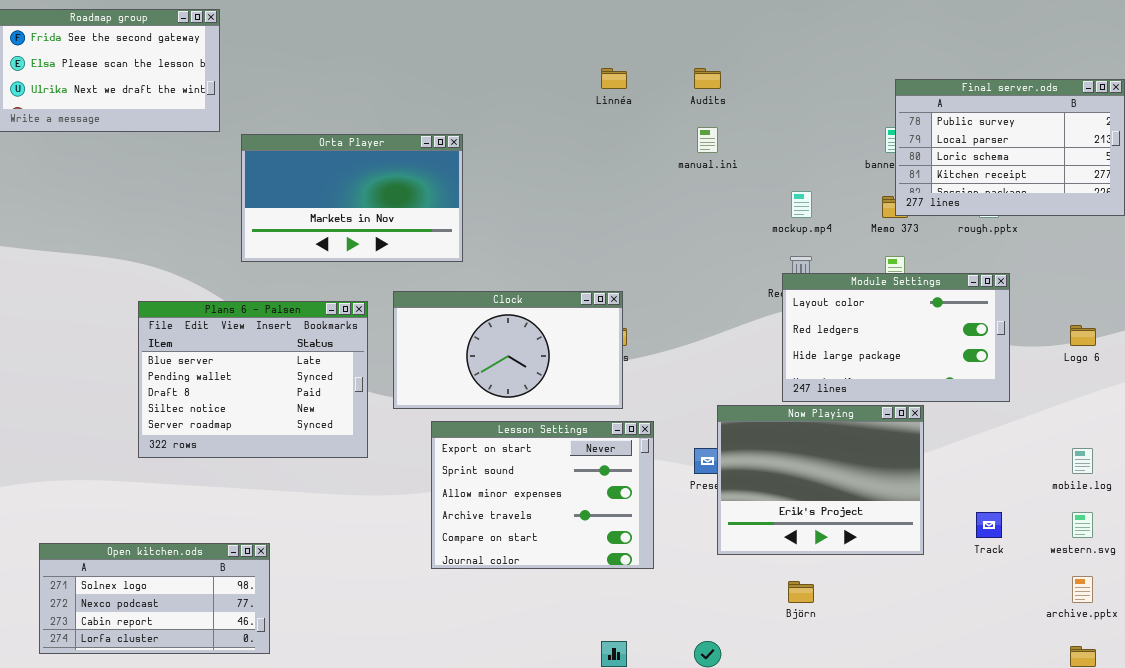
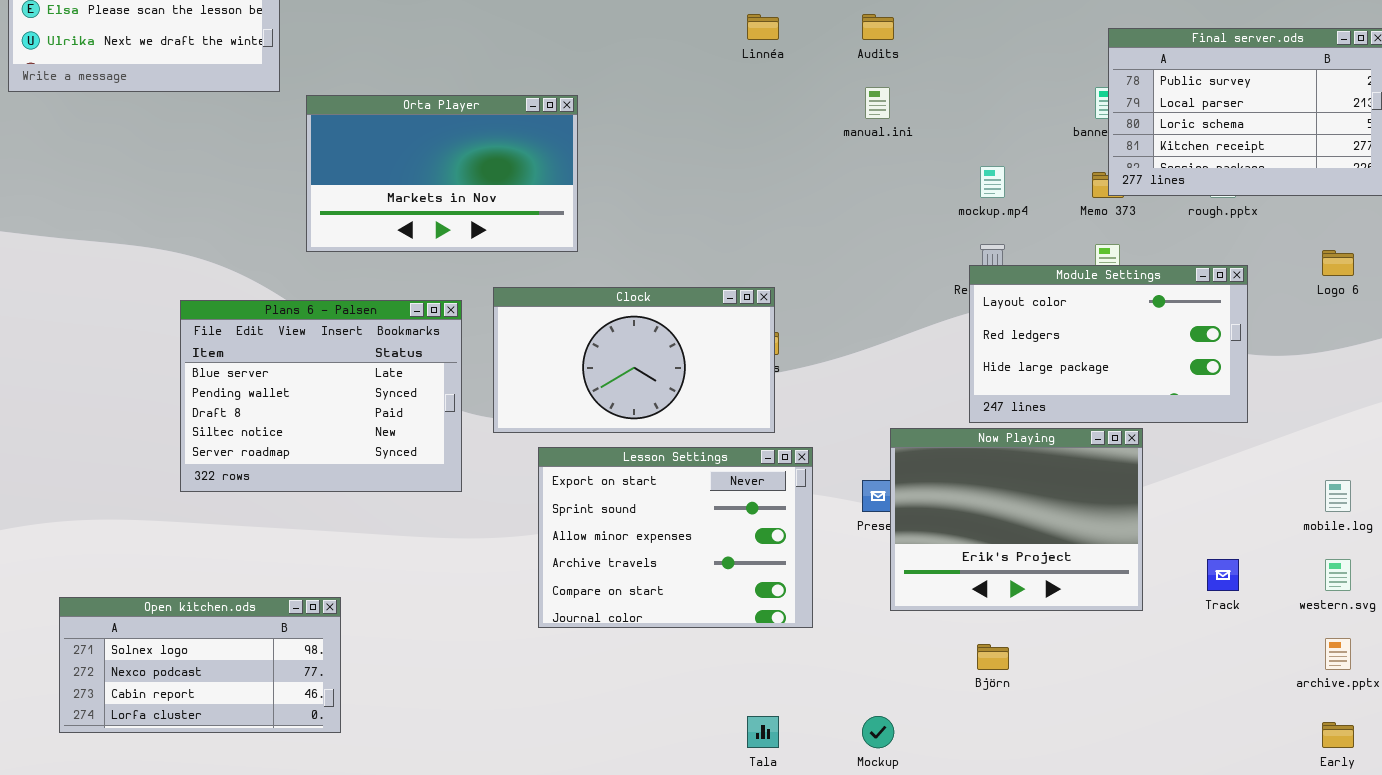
Logo 6: [1070,325,1096,346] -> [1322,250,1354,276], moved

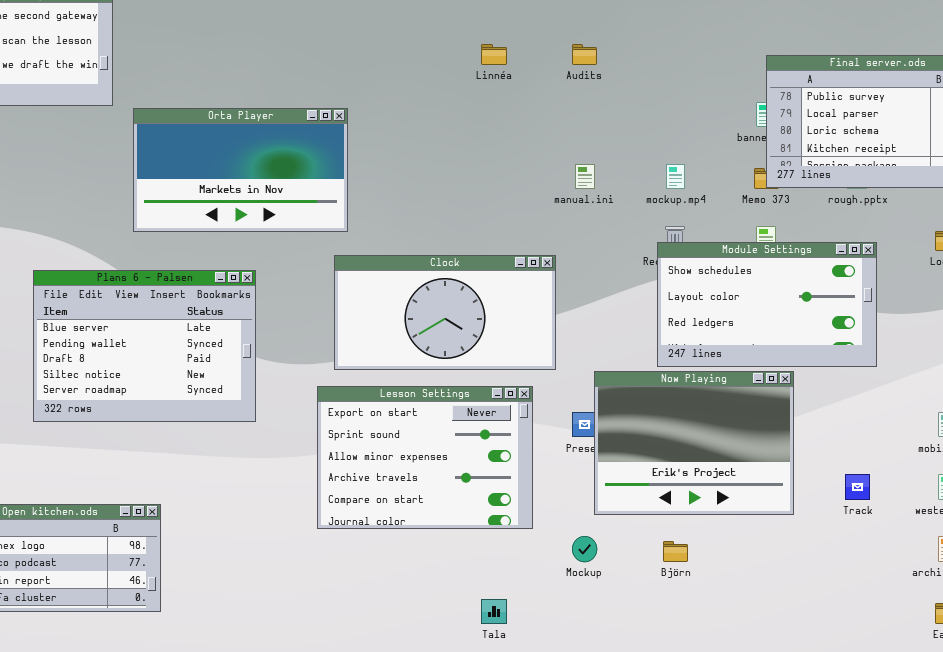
manual.ini: [865,87,890,119] -> [575,164,595,189], moved
Module Settings: [969,265,1248,423] -> [657,242,877,367], scrolled up 1 row
Clock: [493,287,775,433] -> [334,255,556,370], moved
Mockup: [862,716,894,748] -> [572,536,597,562], moved

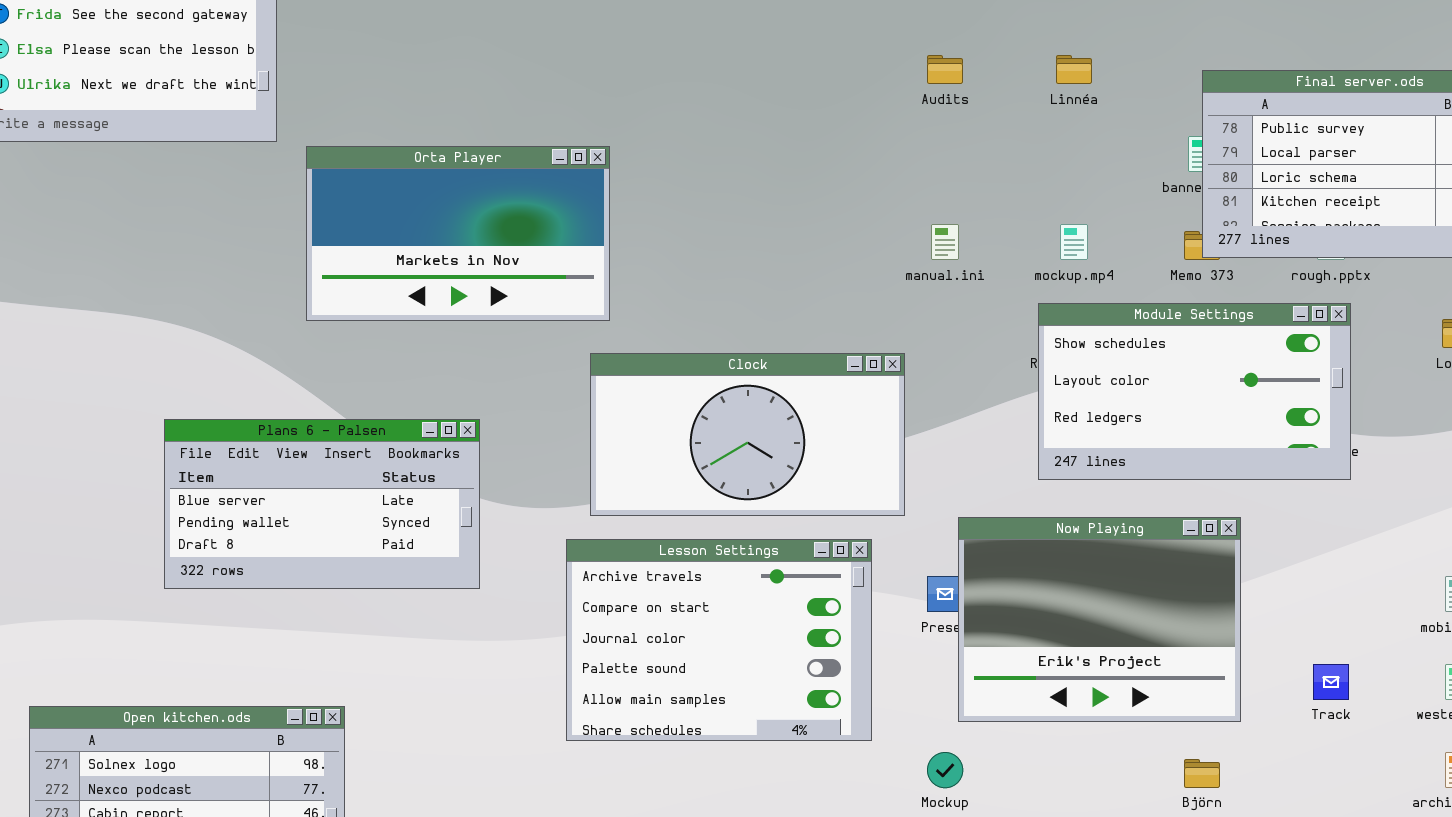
Linnéa: [481,44,507,65] -> [1056,55,1092,84], moved
Module Settings: [657,242,877,367] -> [1038,303,1351,480], moved
Plans 6 - Palsen: [33,270,256,422] -> [164,419,480,589], resized
Lesson Settings: [317,386,533,529] -> [566,539,872,741], scrolled down 3 rows
Björn: [663,541,688,562] -> [1184,759,1220,788], moved

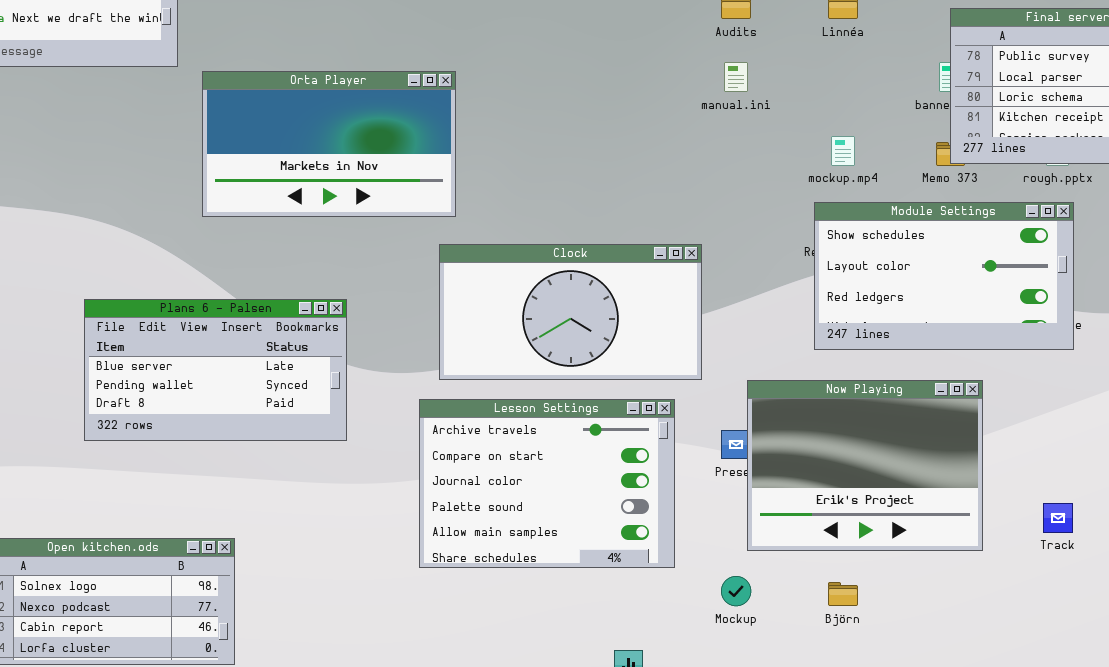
manual.ini: [931,224,959,260] -> [724,62,748,92], moved
Björn: [1184,759,1220,788] -> [828,582,858,606], moved

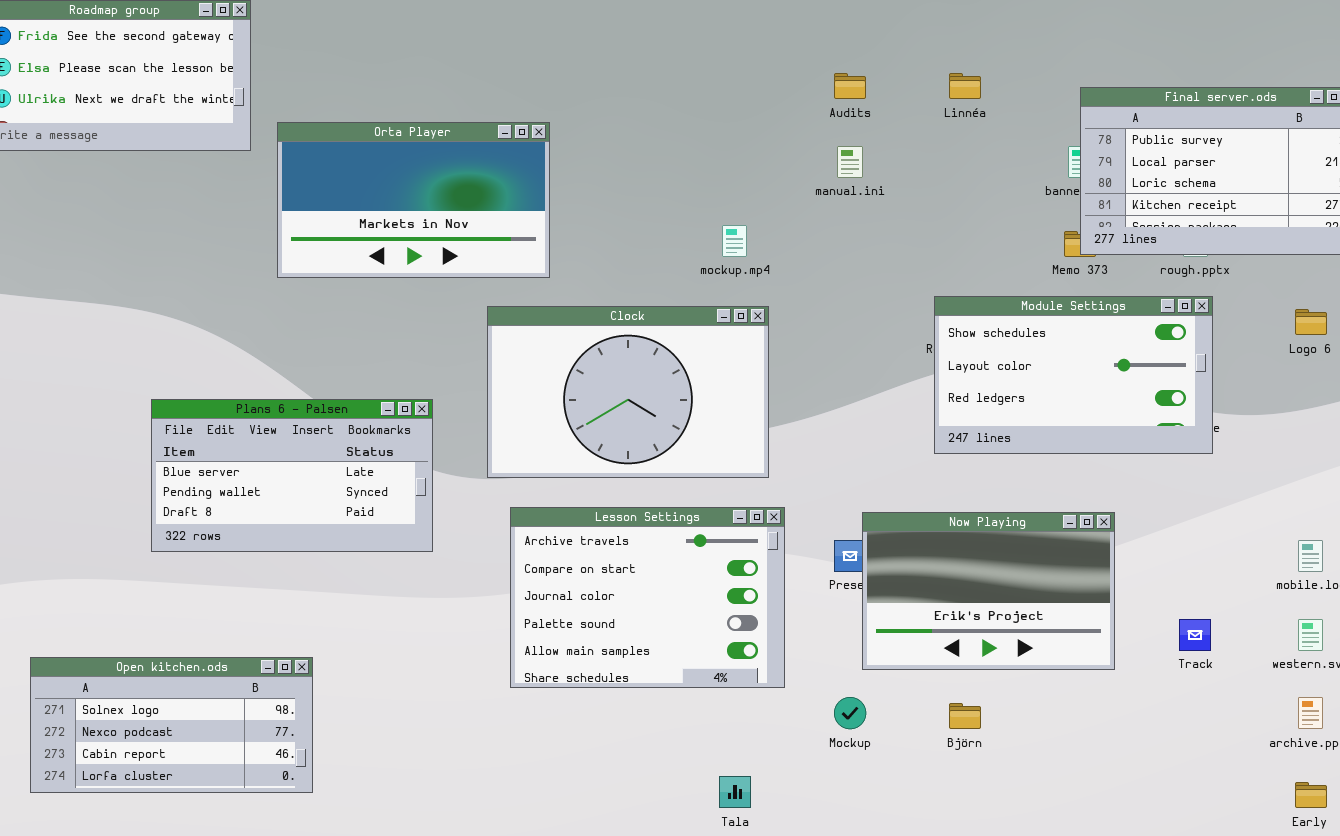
Orta Player: [202,71,456,217] -> [277,122,550,278], moved
mockup.mp4: [831,136,855,166] -> [722,225,747,257], moved
Clock: [439,244,702,380] -> [487,306,769,478], moved, resized
Now Playing: [747,380,983,551] -> [862,512,1115,670], resized

